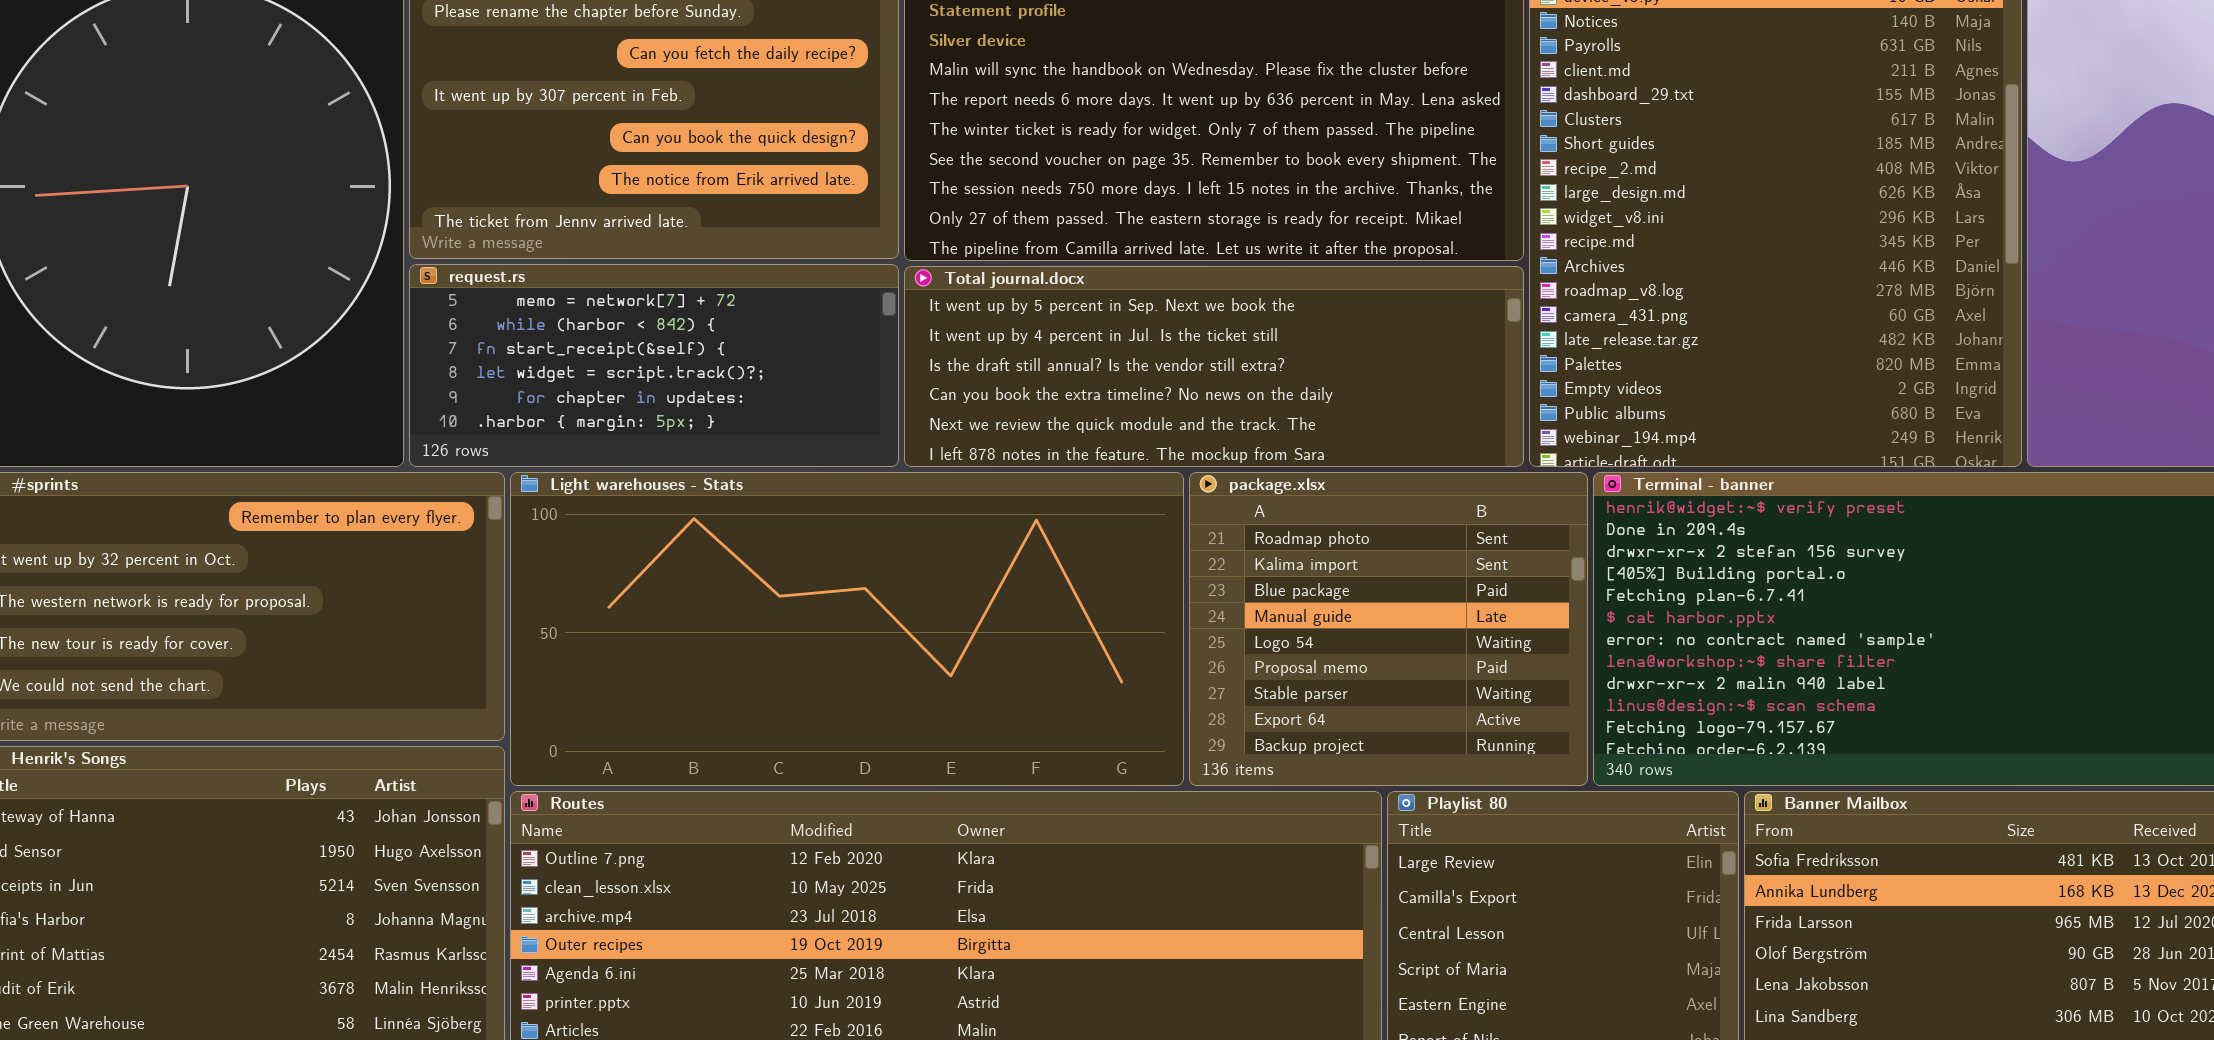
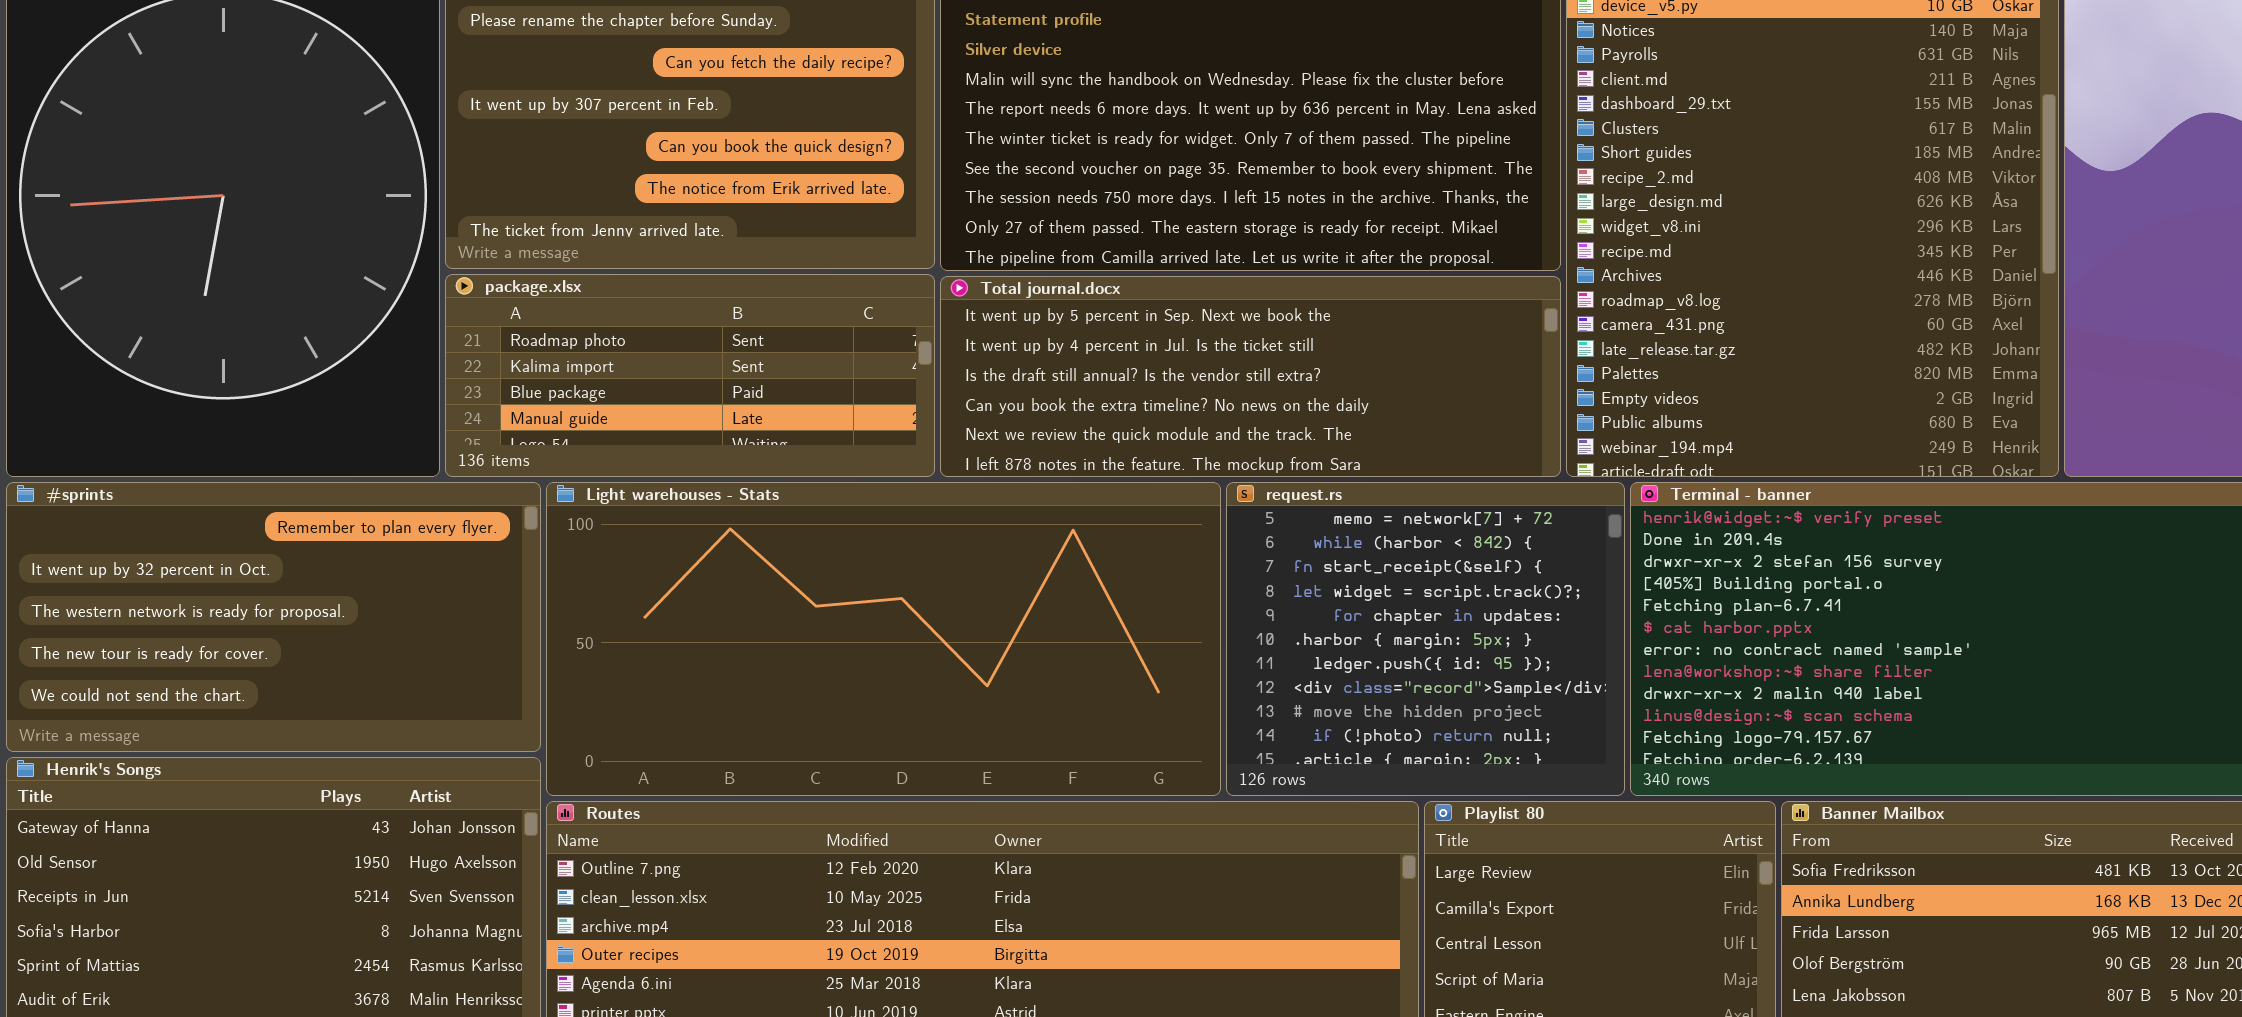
request.rs: [409,264,899,467] -> [1226,482,1625,796], moved, resized
package.xlsx: [1189,472,1588,786] -> [445,274,935,477], moved, resized

